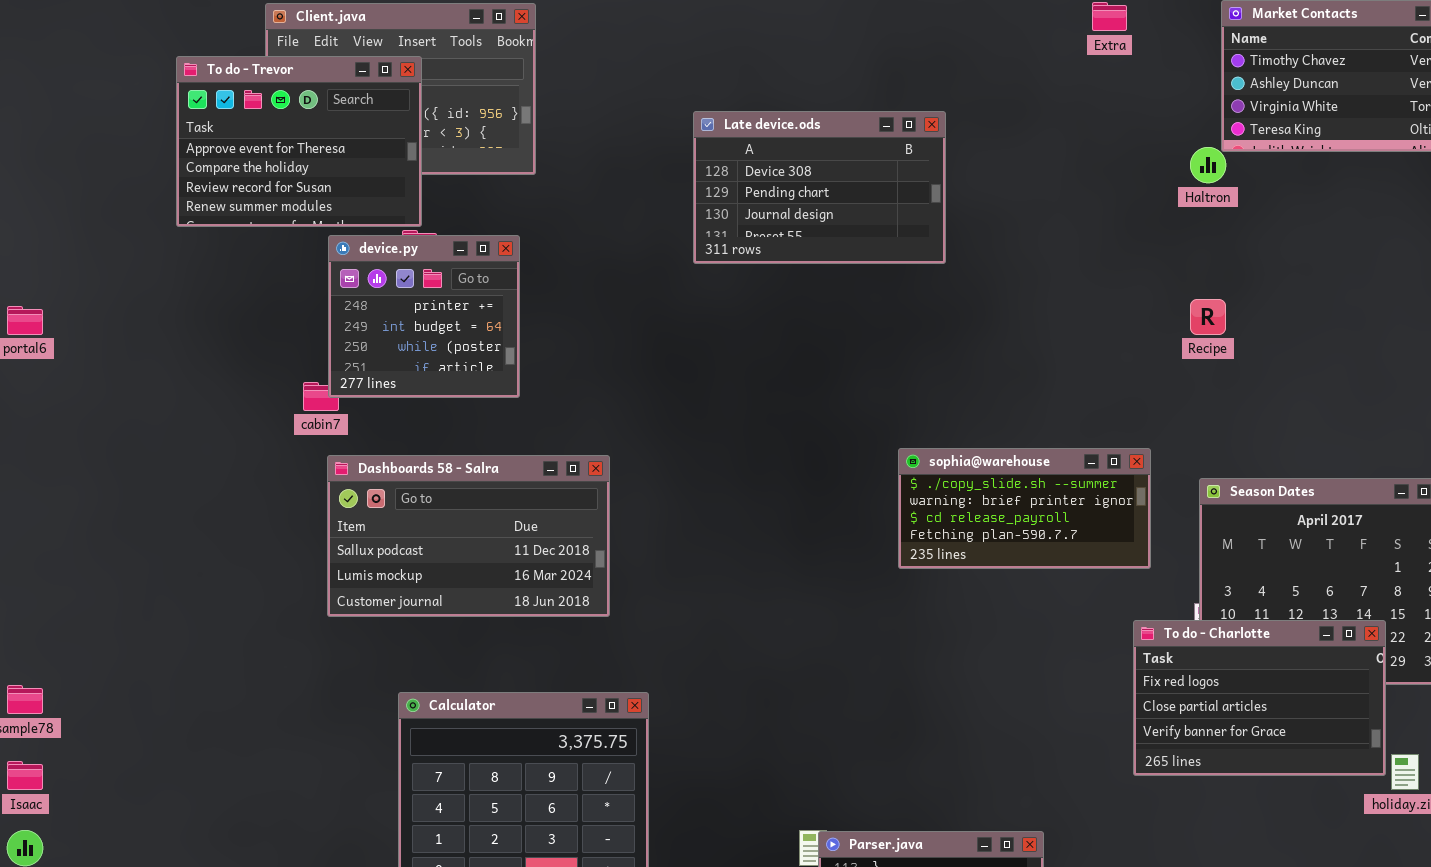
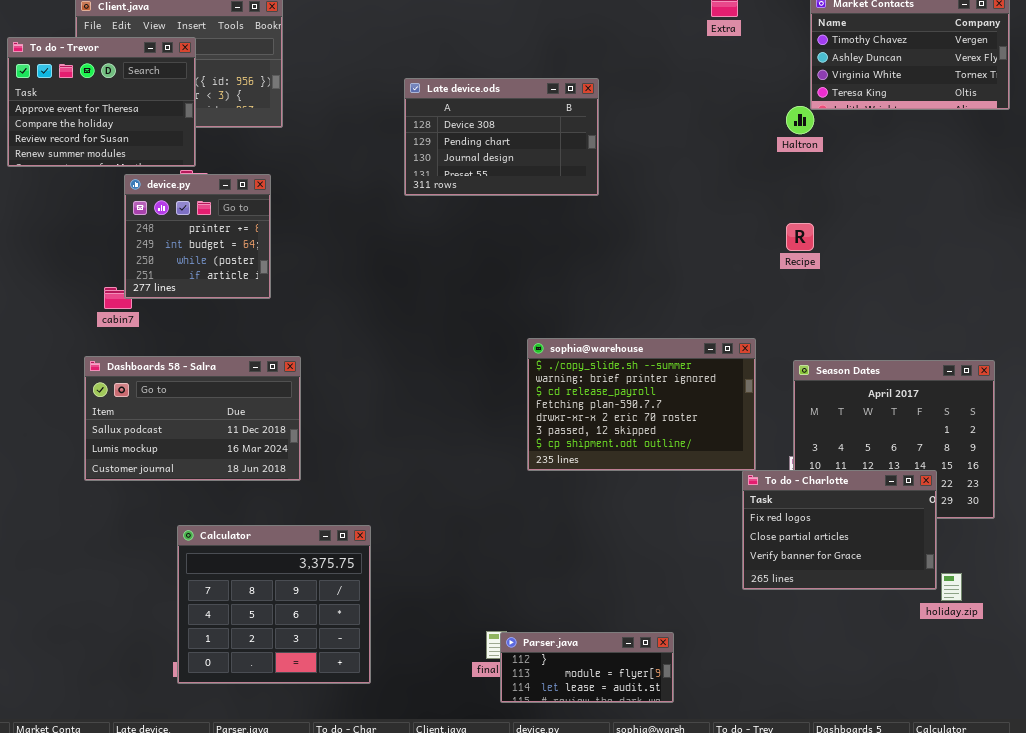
sophia@warehouse: [898,448,1151,569] -> [527,338,756,471], resized
Dashboards 58 - Salra: [327,455,610,617] -> [84,356,301,481], moved

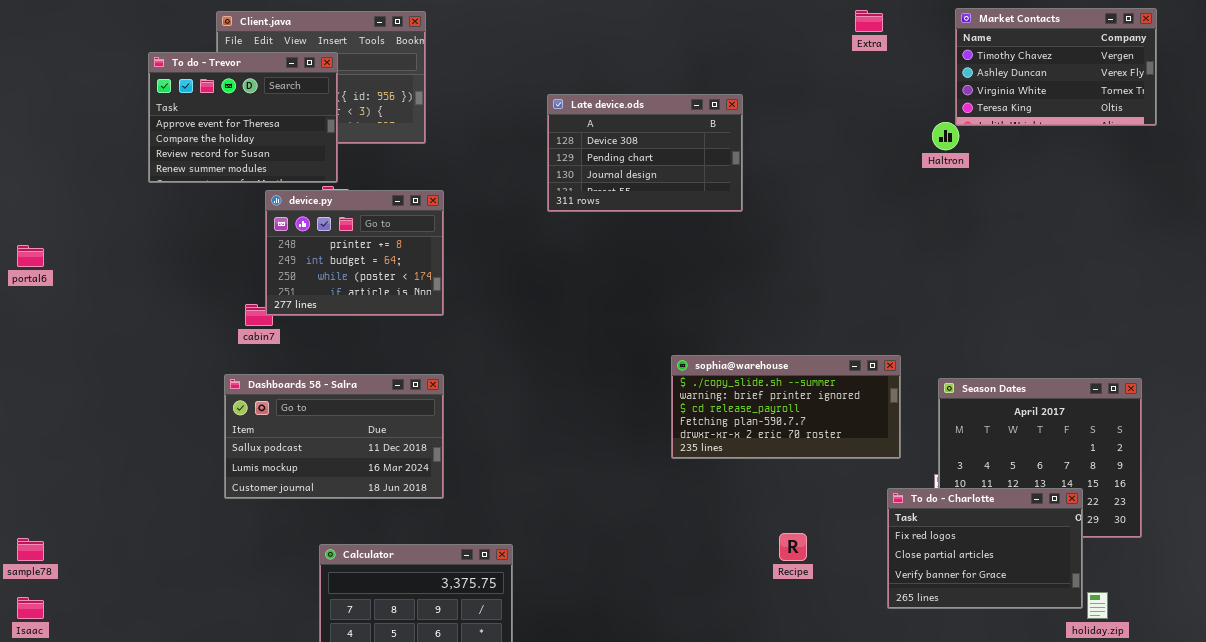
device.py: [124,174,271,299] -> [265,190,444,316], resized
Recipe: [786,223,814,251] -> [779,533,807,561], moved
sophia@warehouse: [527,338,756,471] -> [671,355,901,459], resized

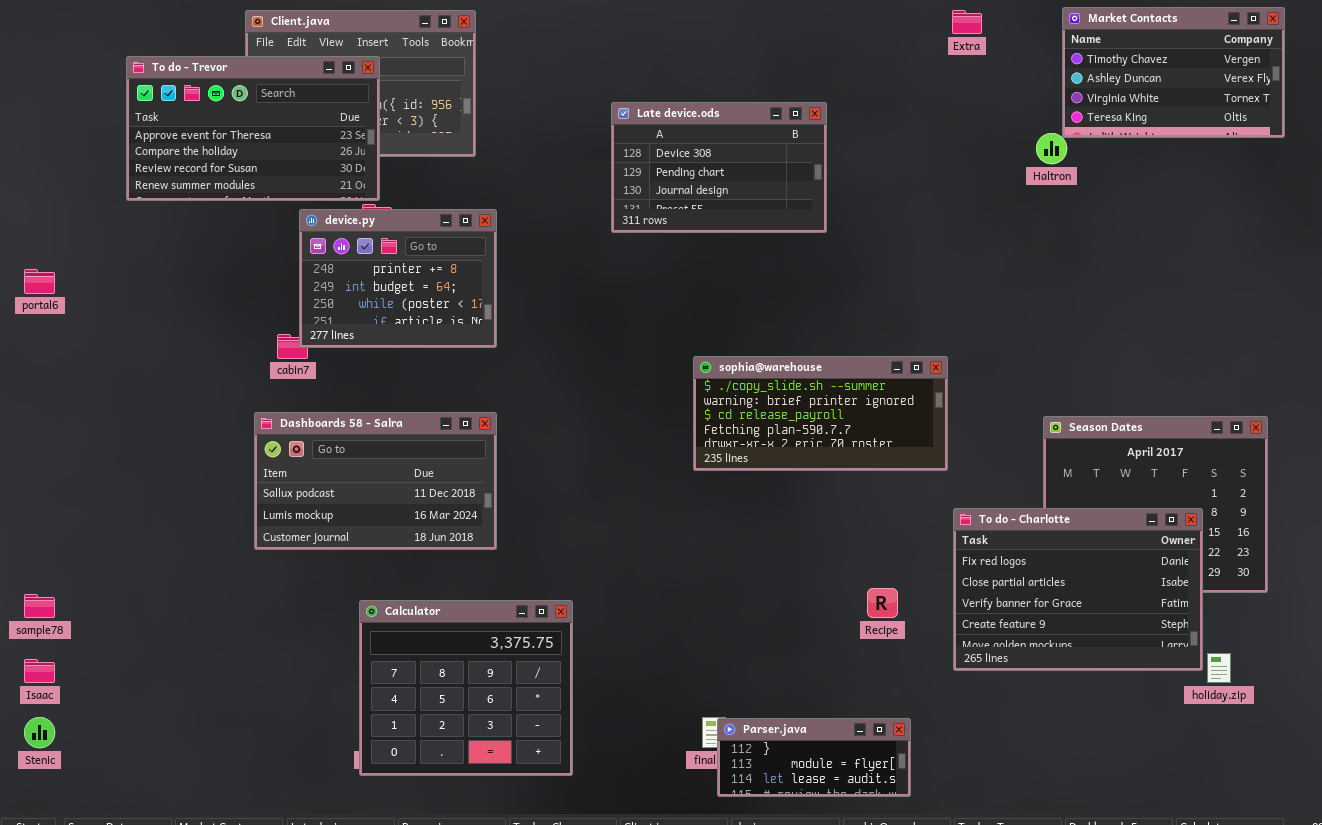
To do - Trevor: [148,52,338,183] -> [126,56,380,201], resized
sophia@warehouse: [671,355,901,459] -> [693,356,948,471], moved
To do - Charlotte: [887,488,1083,609] -> [953,508,1203,671], resized

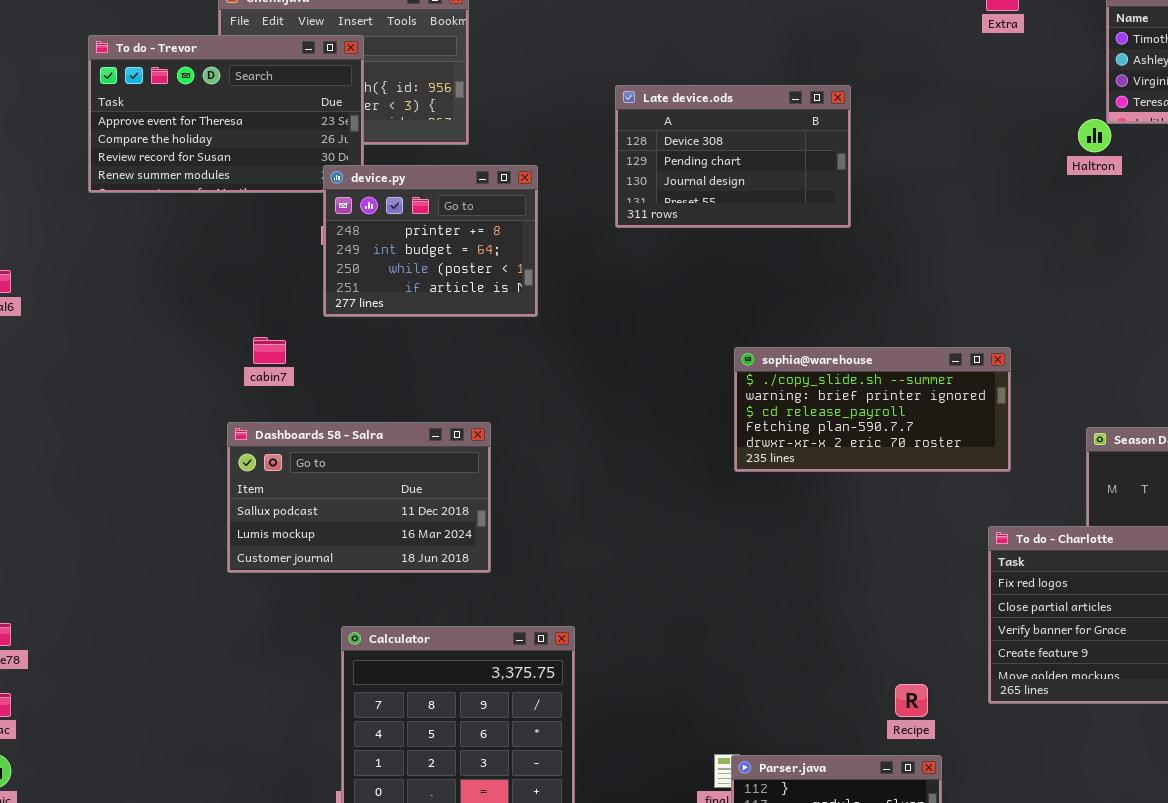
device.py: [299,209,497,348] -> [323,165,538,317], moved
sophia@warehouse: [693,356,948,471] -> [734,347,1011,472], moved
Recipe: [867,588,898,618] -> [895,684,928,717], moved

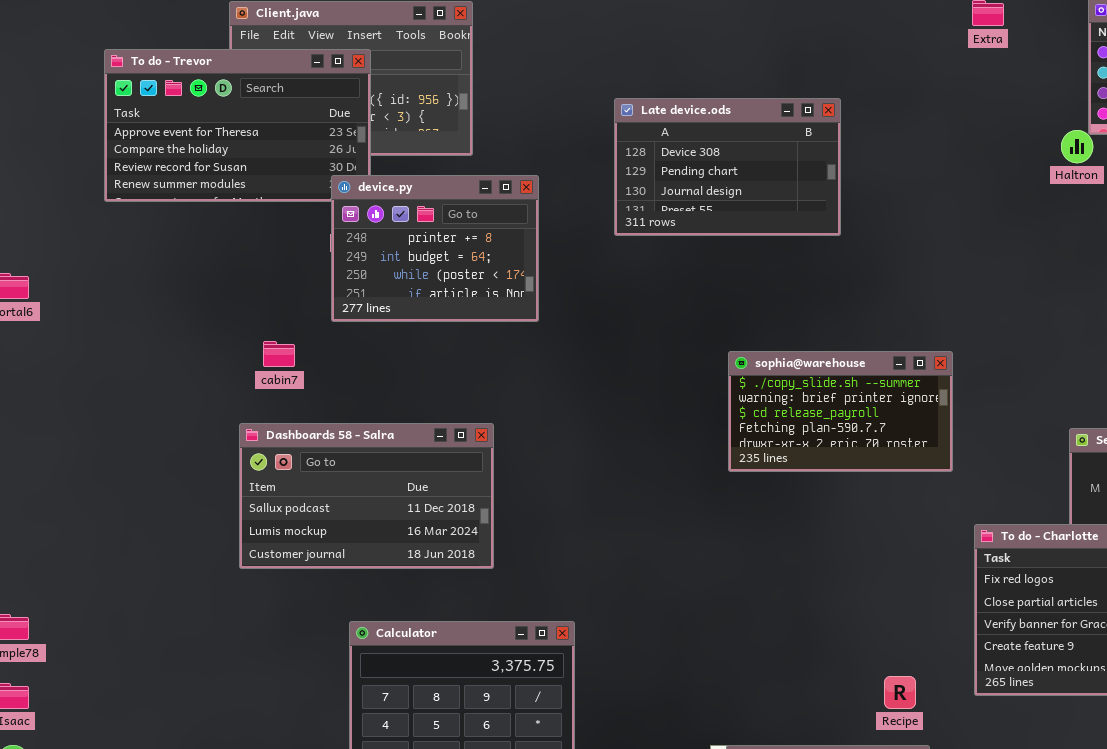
sophia@warehouse: [734,347,1011,472] -> [728,351,953,472], resized

